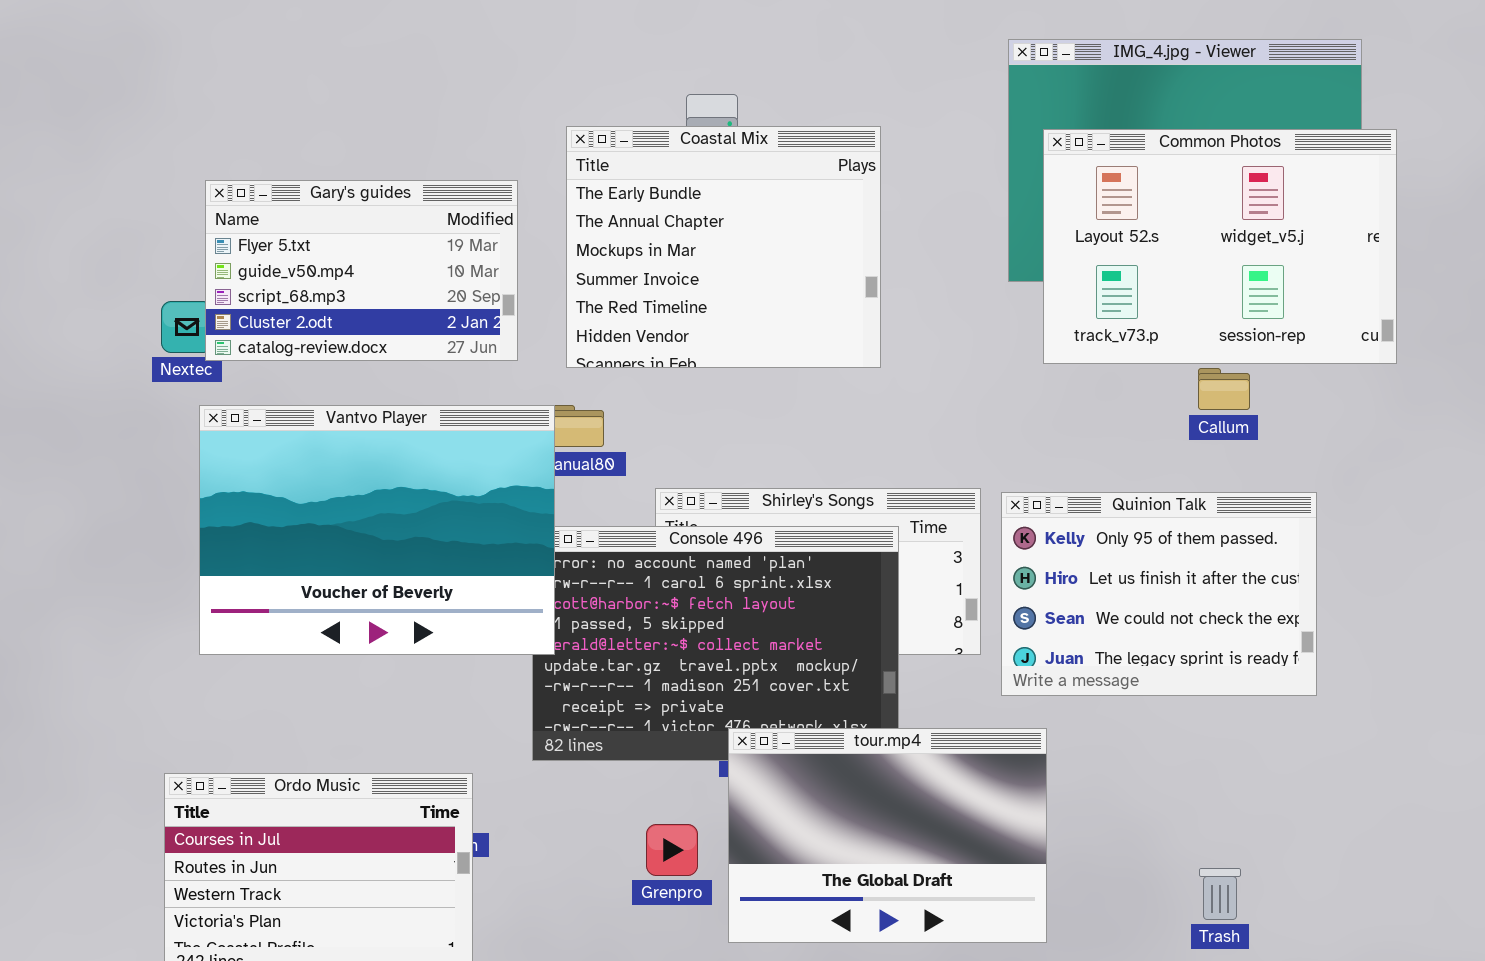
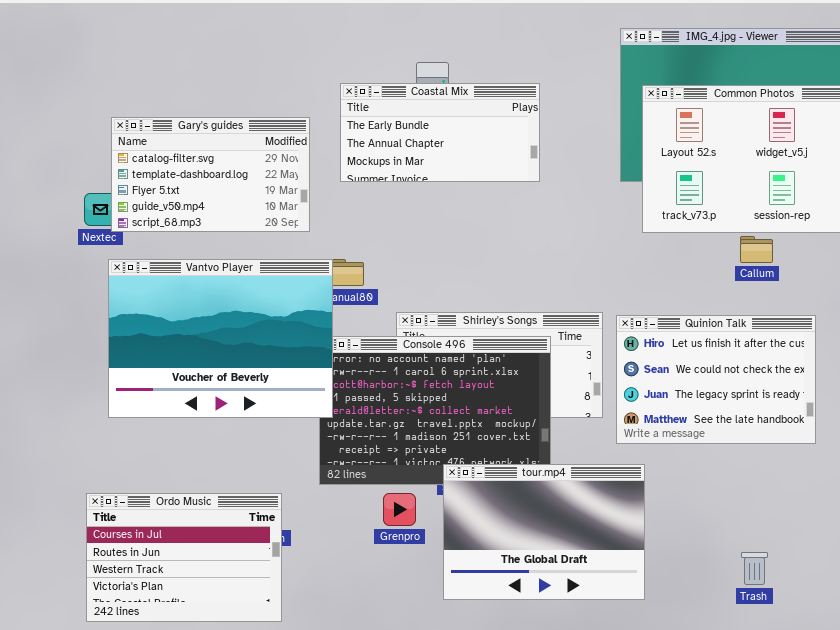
Coastal Mix: [566,126,881,368] -> [340,83,540,182], resized
Gary's guides: [205,180,518,361] -> [111,117,310,232], scrolled up 2 rows
Quinion Talk: [1001,492,1317,696] -> [616,315,816,444], scrolled down 1 row
Grenpro: [646,824,698,876] -> [383,493,416,526], moved

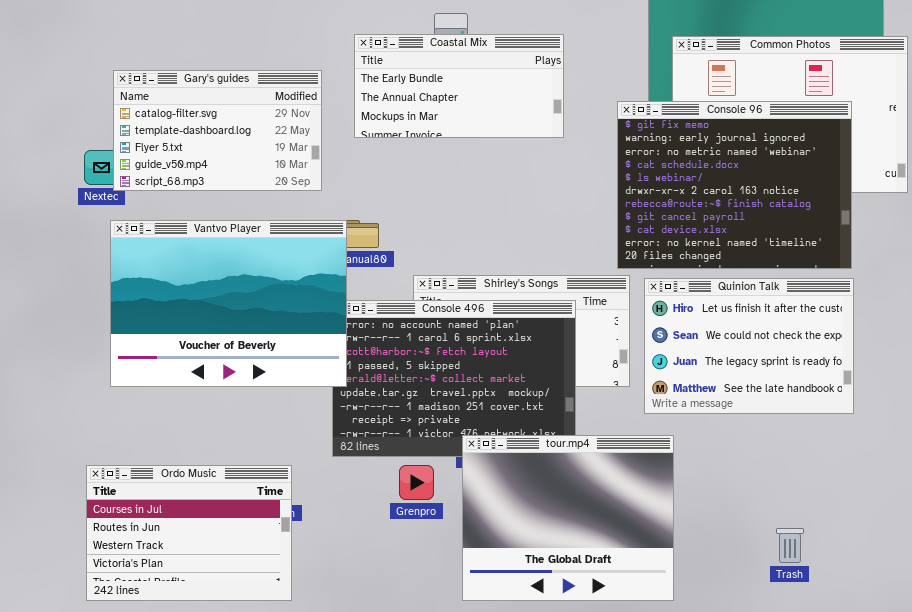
Console 96: none -> [617,101,852,269], opened
tour.mp4: [443,464,645,600] -> [462,435,674,601], resized

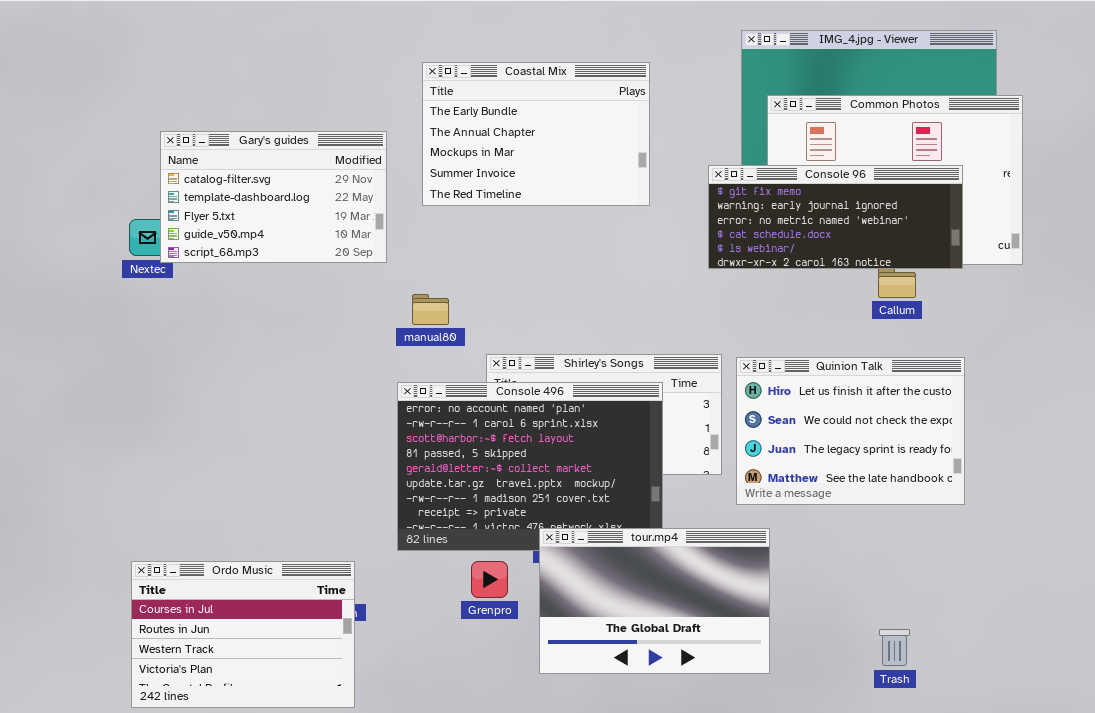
Coastal Mix: [354,34,564,138] -> [422,62,650,206], resized
Console 96: [617,101,852,269] -> [708,165,963,269], resized
Vantvo Player: [110,220,347,387] -> none, closed
tour.mp4: [462,435,674,601] -> [539,528,770,674], resized

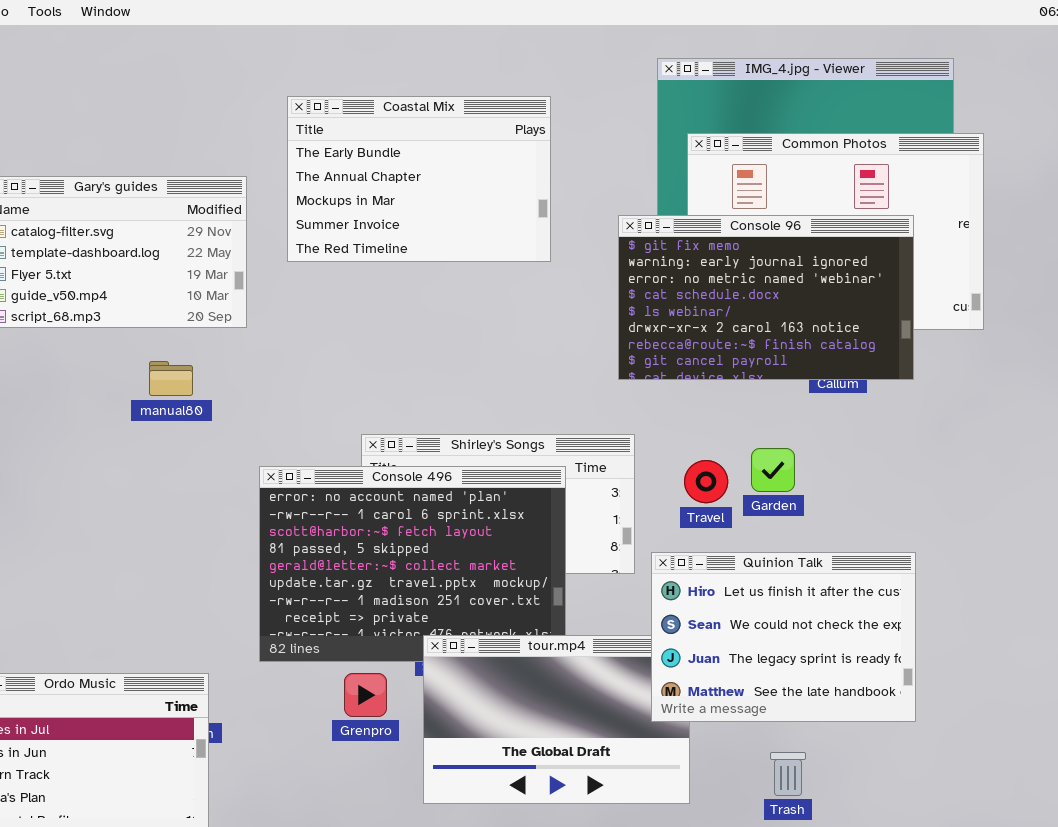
Console 96: [708,165,963,269] -> [618,215,914,380], resized
manual80: [412,294,449,325] -> [149,361,193,396], moved
Quinion Talk: [736,357,965,505] -> [651,552,916,722], moved
Trash: [879,629,910,666] -> [770,752,806,796], moved

